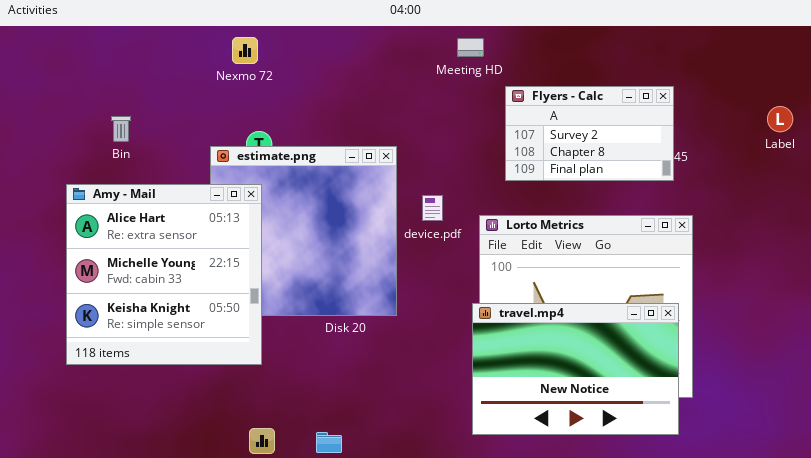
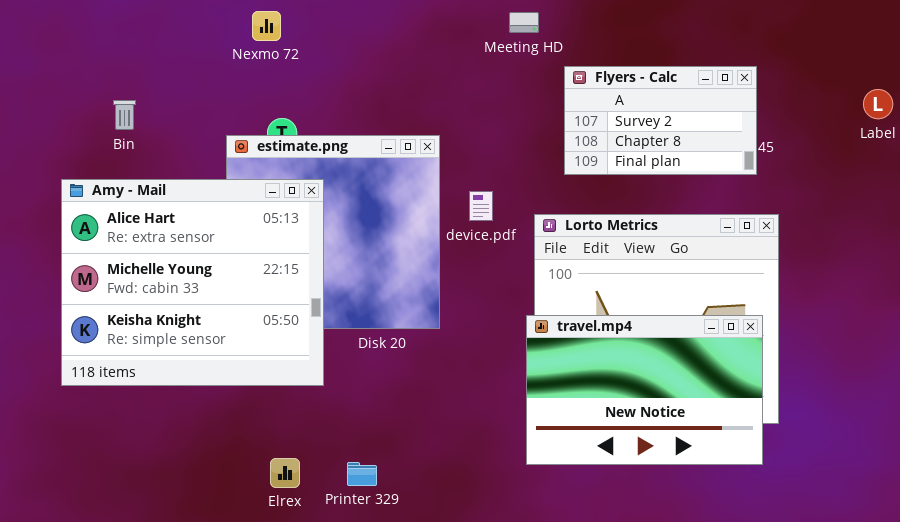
Amy - Mail: [66,184,262,365] -> [61,179,324,386], resized

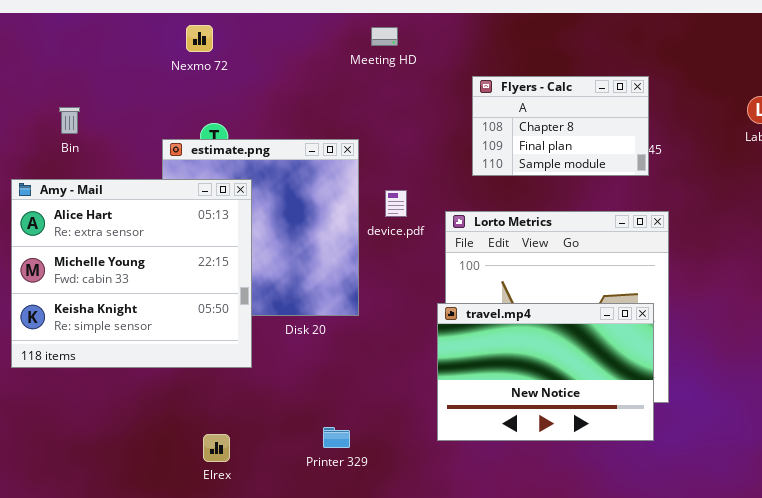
Meeting HD: [509,12,539,33] -> [371,27,398,46], moved
Flyers - Calc: [564,66,757,175] -> [472,76,649,176], scrolled down 1 row
Printer 329: [347,462,377,486] -> [323,427,350,448], moved

